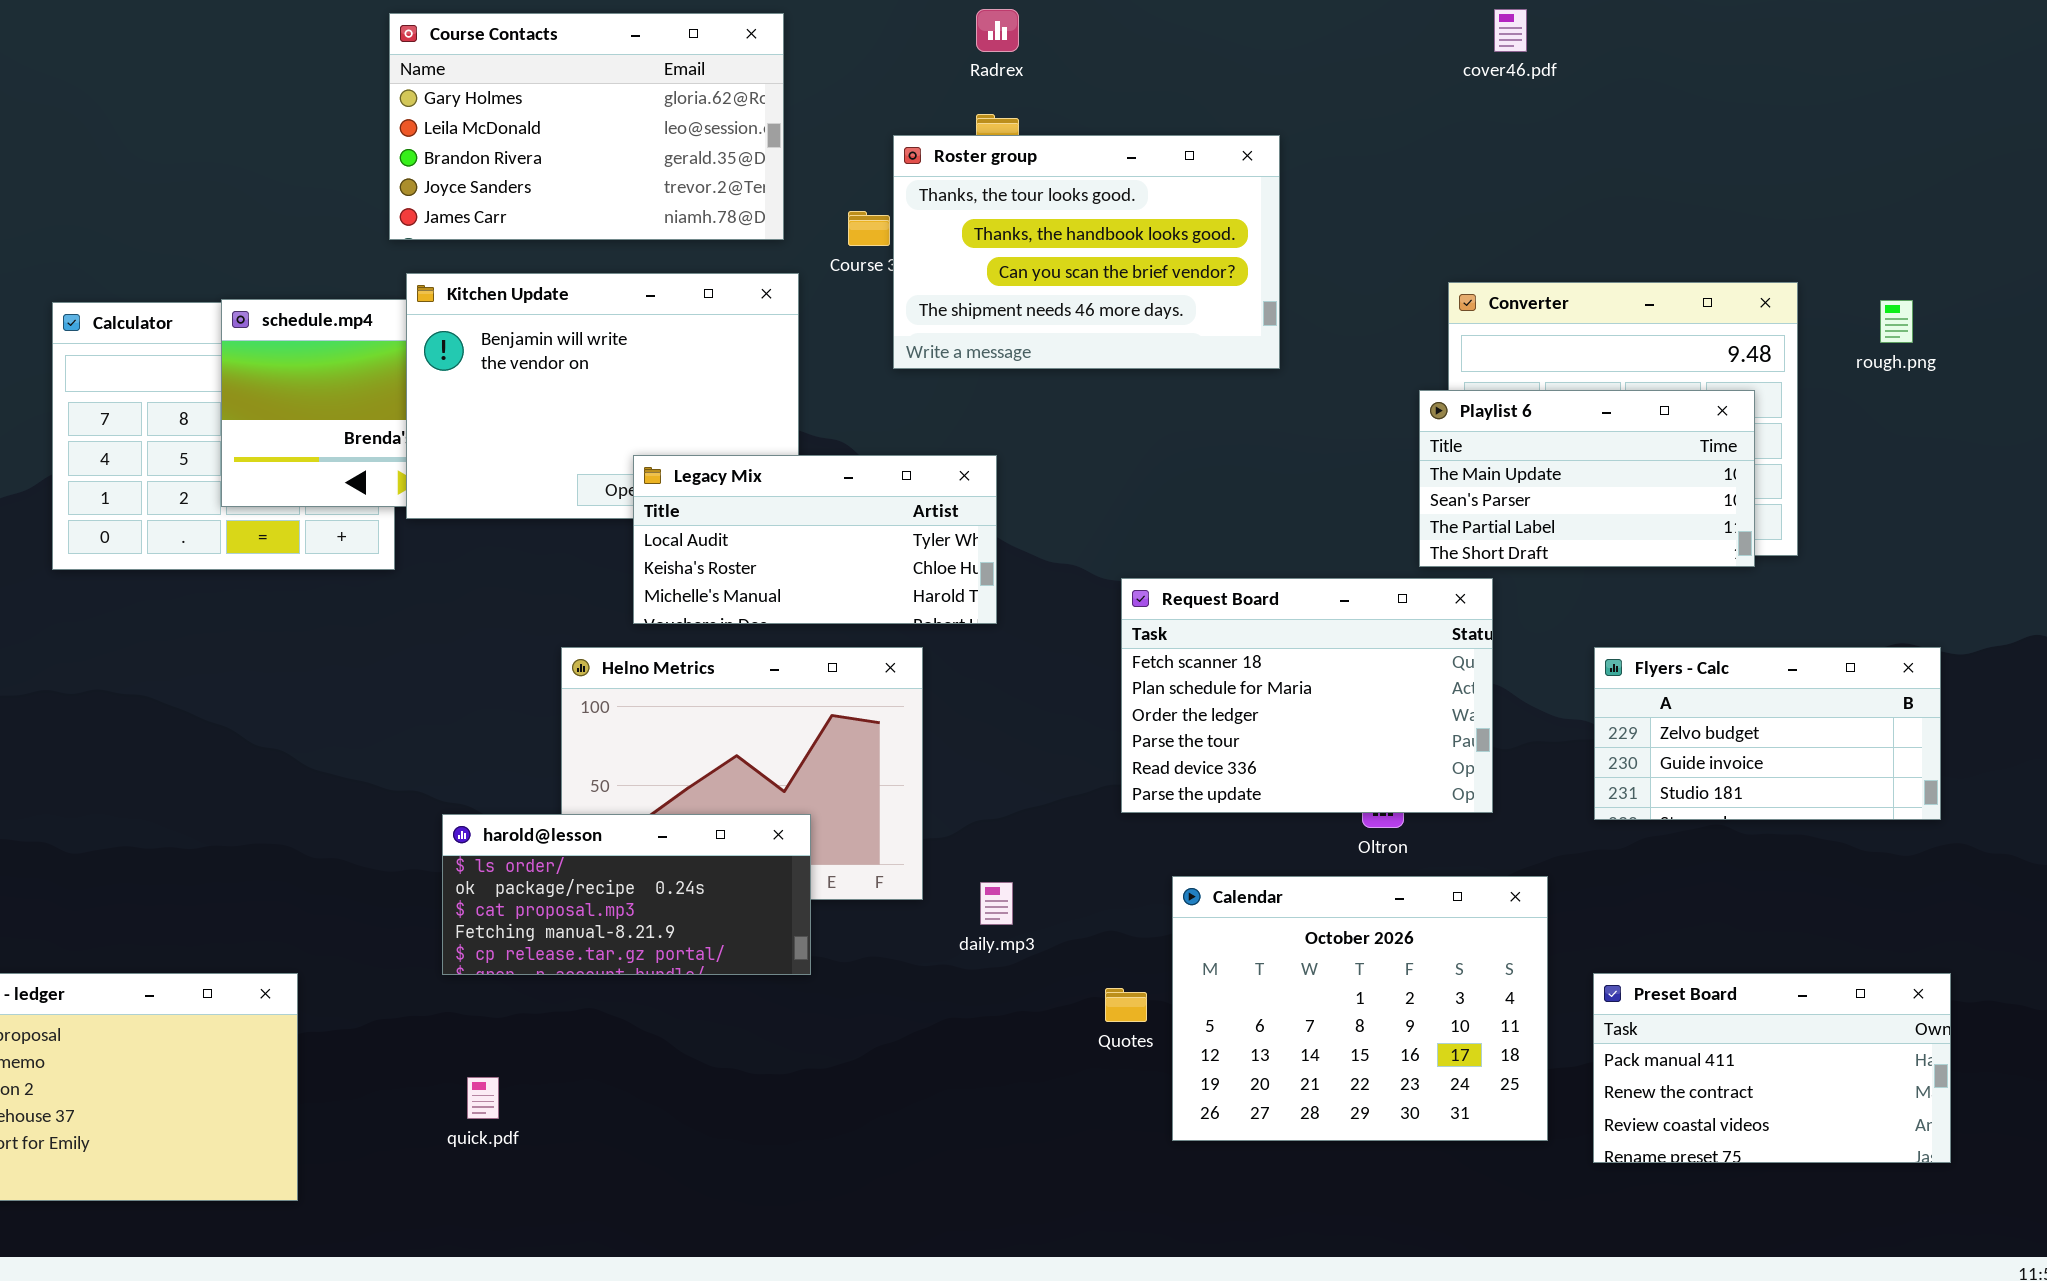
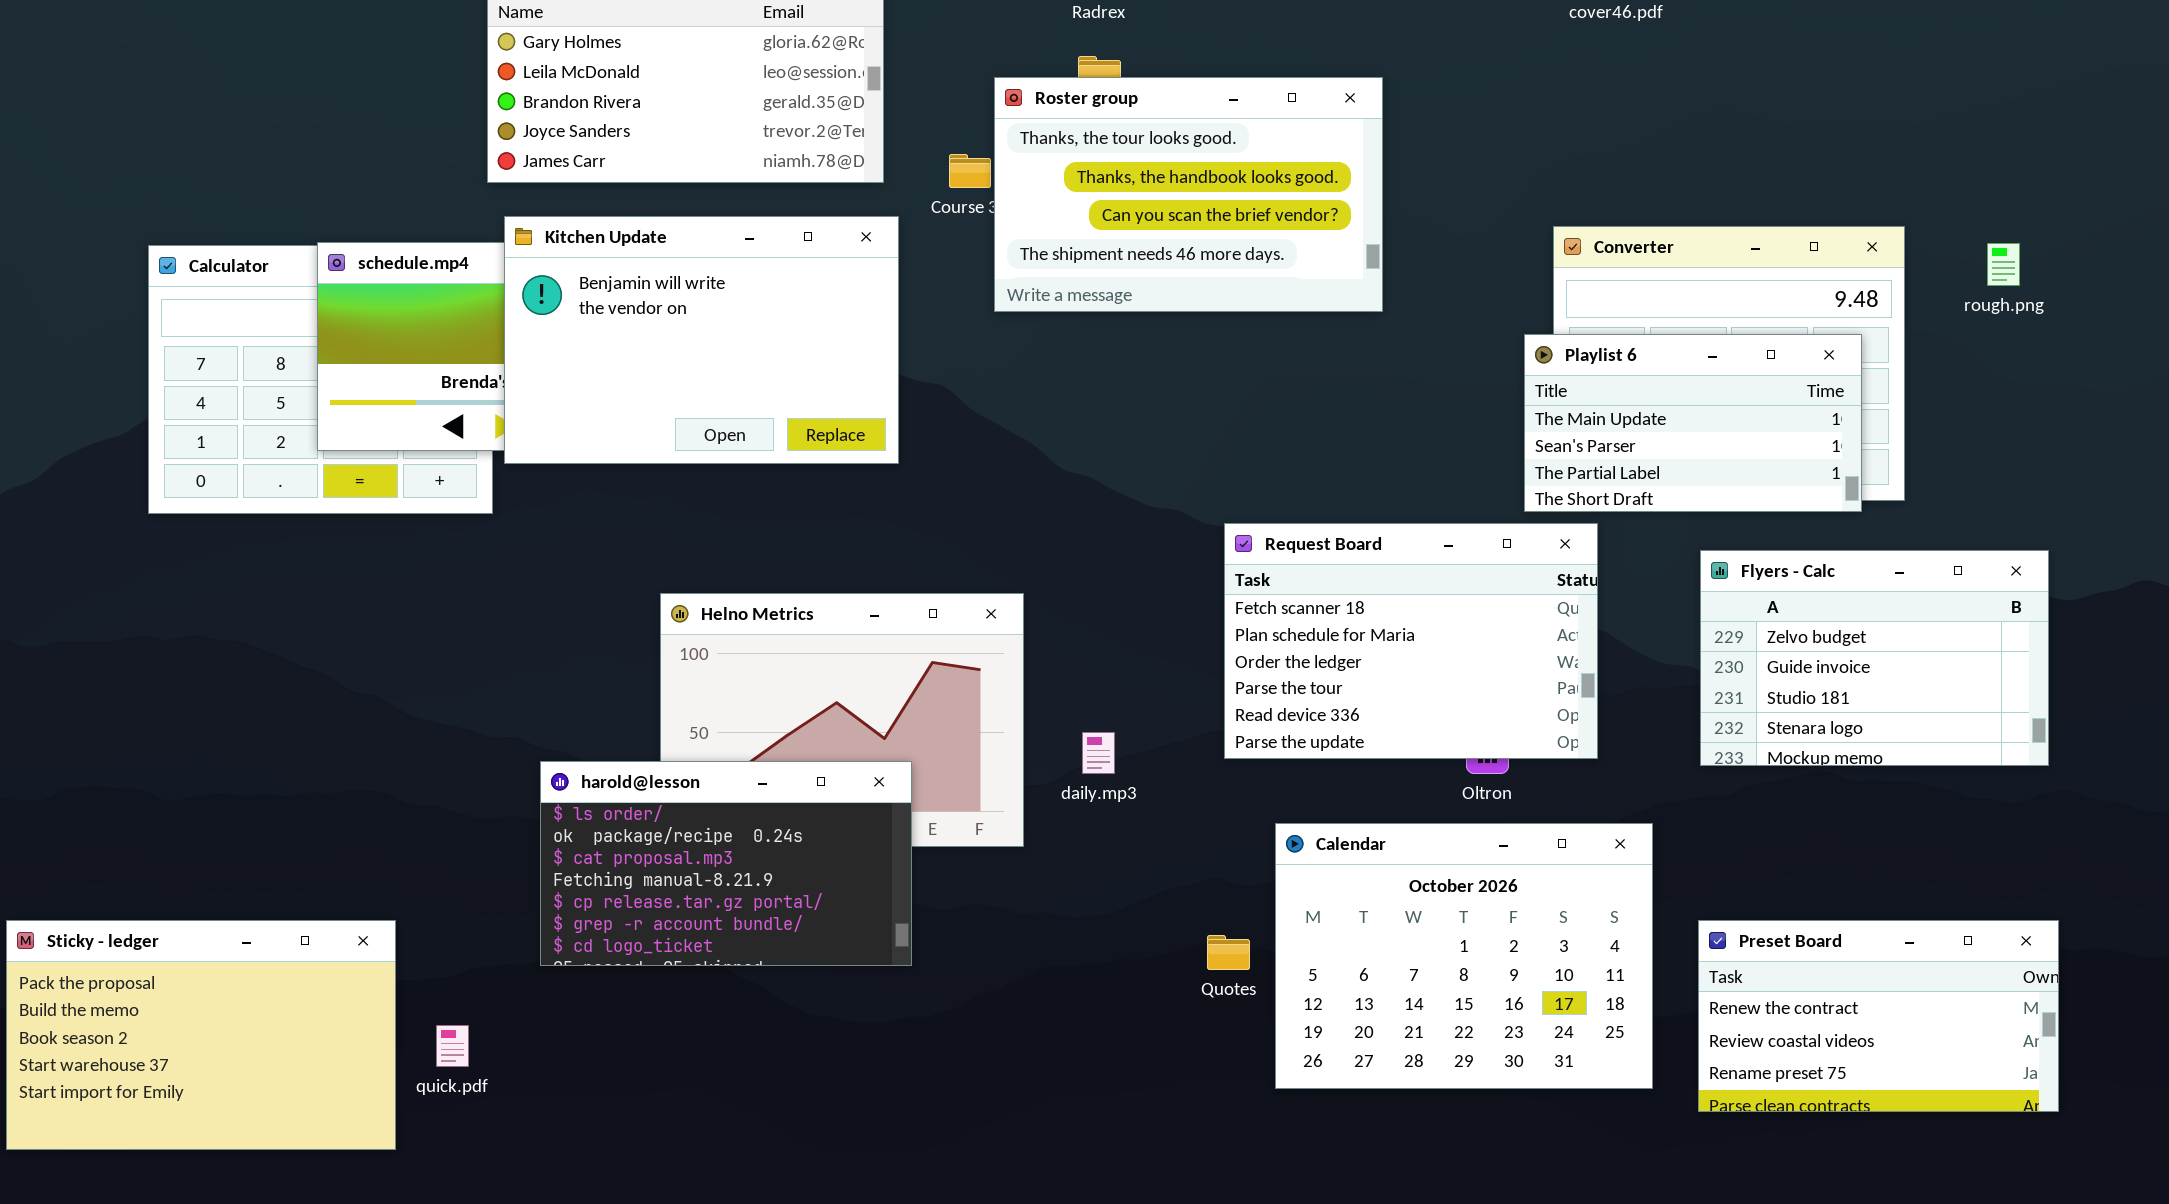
Legacy Mix: [633,455,997,624] -> none, closed
Flyers - Calc: [1594,647,1941,820] -> [1700,550,2049,766], resized
harold@lesson: [442,814,811,975] -> [540,761,912,966], resized
daily.mp3: [980,882,1013,925] -> [1082,732,1115,774], moved
Preset Board: [1593,973,1951,1163] -> [1698,920,2059,1112], scrolled down 1 row
quick.pdf: [467,1077,499,1119] -> [436,1025,469,1067], moved

